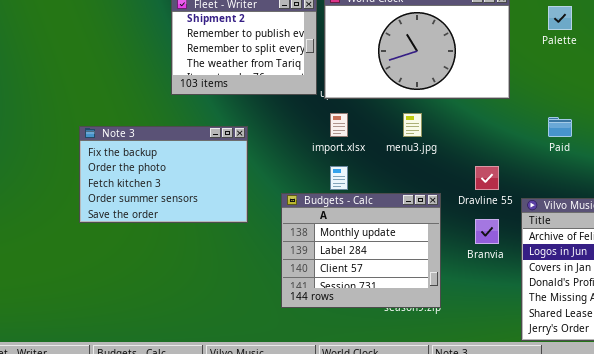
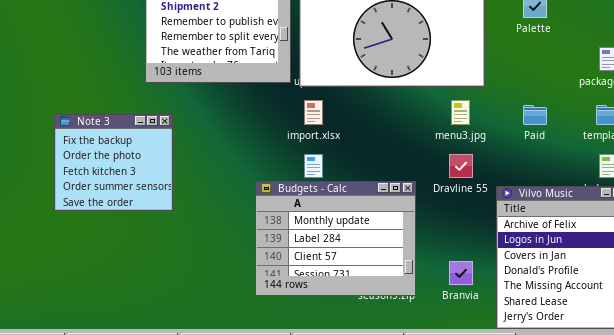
menu3.jpg: [403,113,422,137] -> [451,100,470,125], moved
Note 3: [79,126,248,223] -> [54,114,173,211], resized
Branvia: [475,219,499,244] -> [449,261,473,285], moved

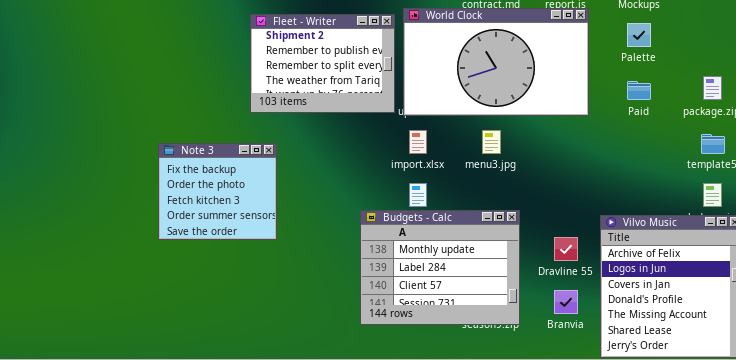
menu3.jpg: [451,100,470,125] -> [482,130,501,154], moved
Paid: [523,105,547,125] -> [627,81,651,100], moved
Dravline 55: [449,154,473,178] -> [554,237,578,261], moved

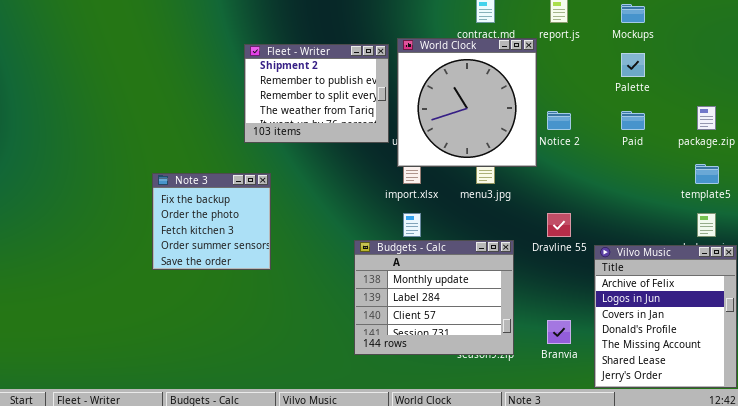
World Clock: [403,8,589,116] -> [397,38,537,167], resized
Dravline 55: [554,237,578,261] -> [547,213,571,237], moved

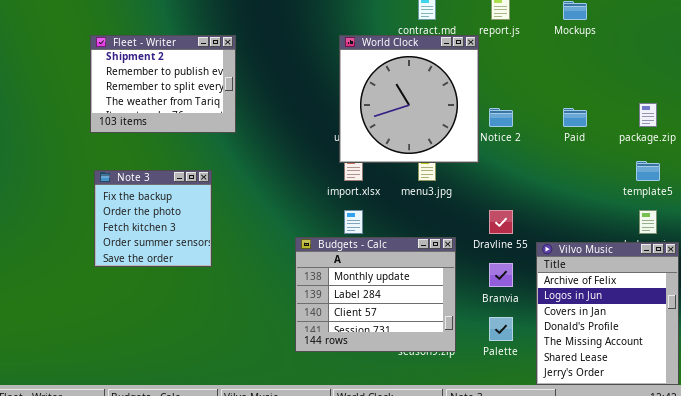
Fleet - Writer: [244,44,389,143] -> [90,35,236,133], moved
Palette: [621,53,645,77] -> [489,317,513,341], moved
Branvia: [547,320,571,344] -> [489,263,513,287], moved

